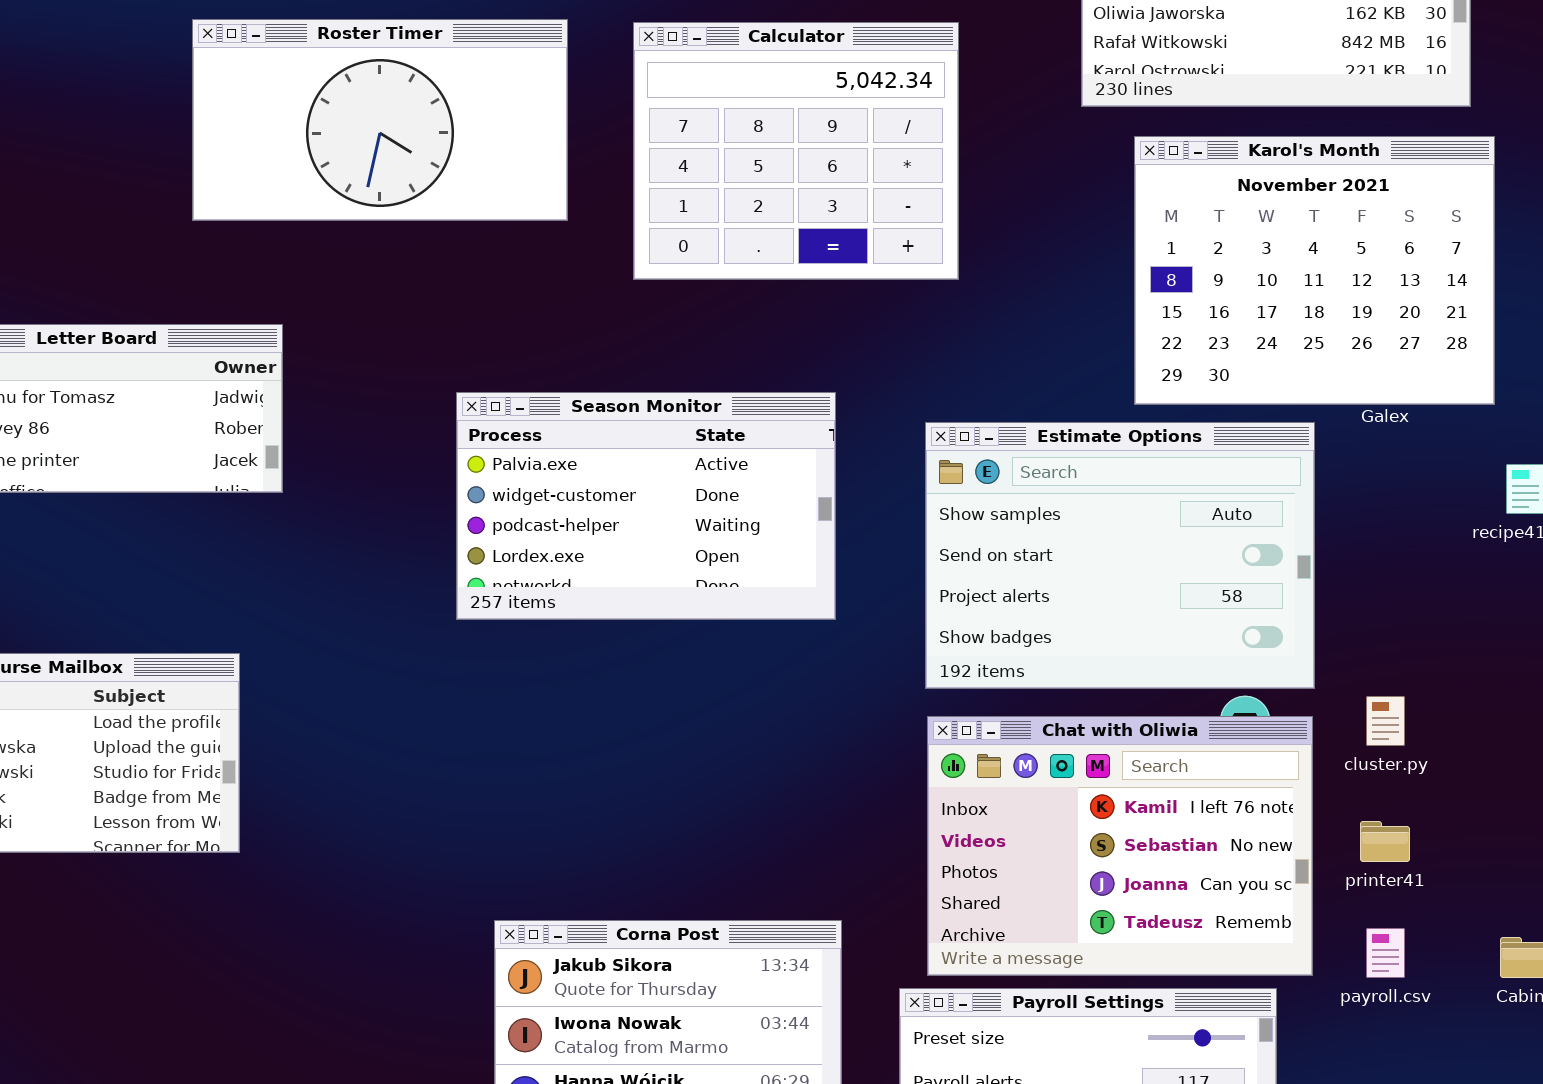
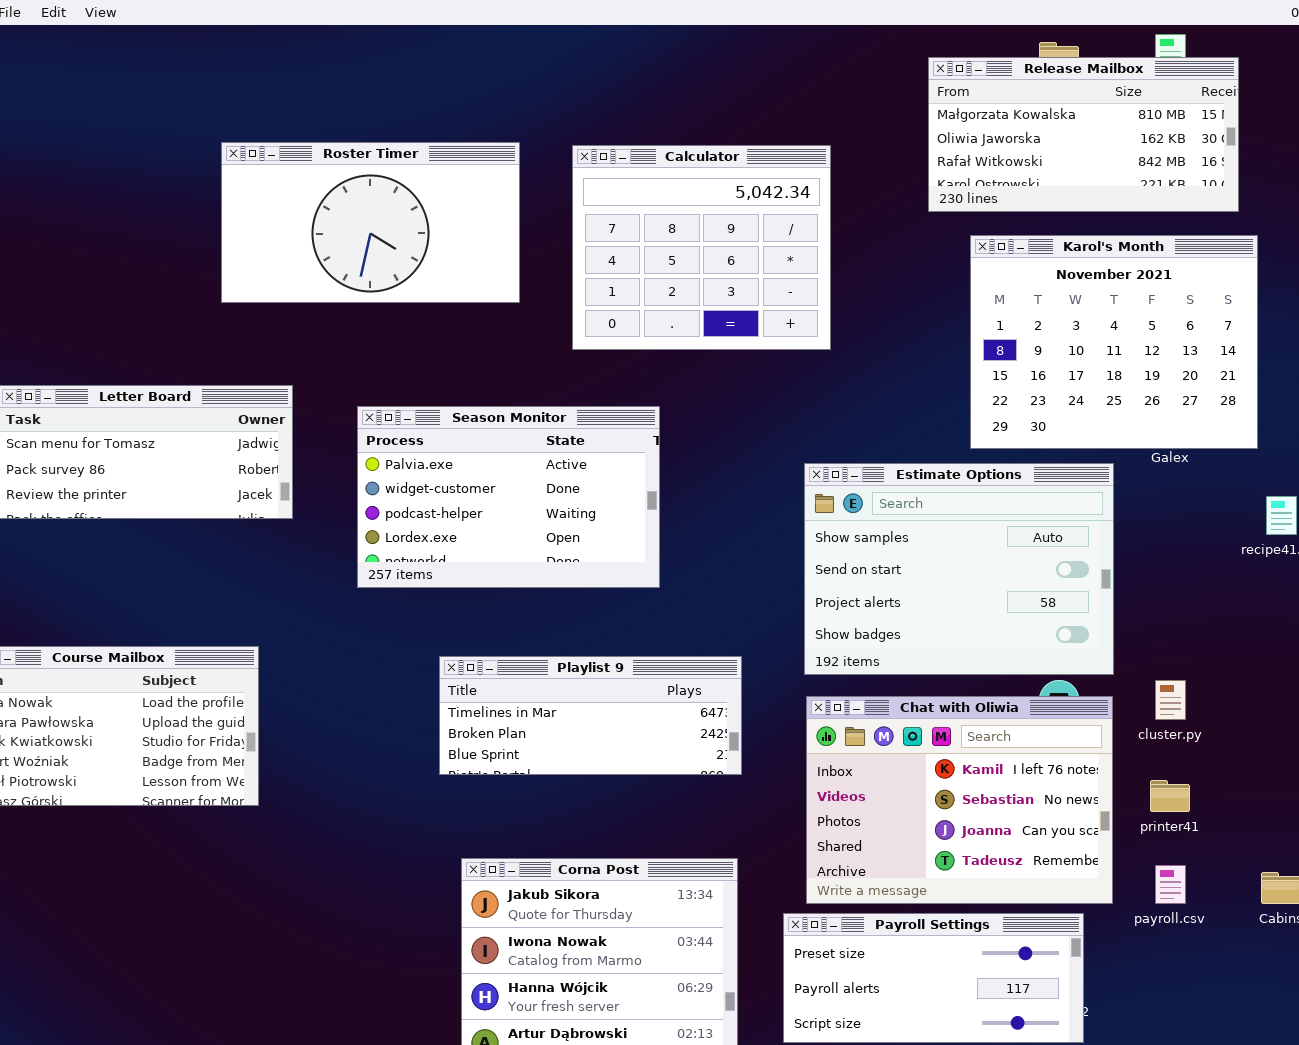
Season Monitor: [456,392,836,620] -> [357,406,660,588], moved
Playlist 9: none -> [439,656,742,775], opened

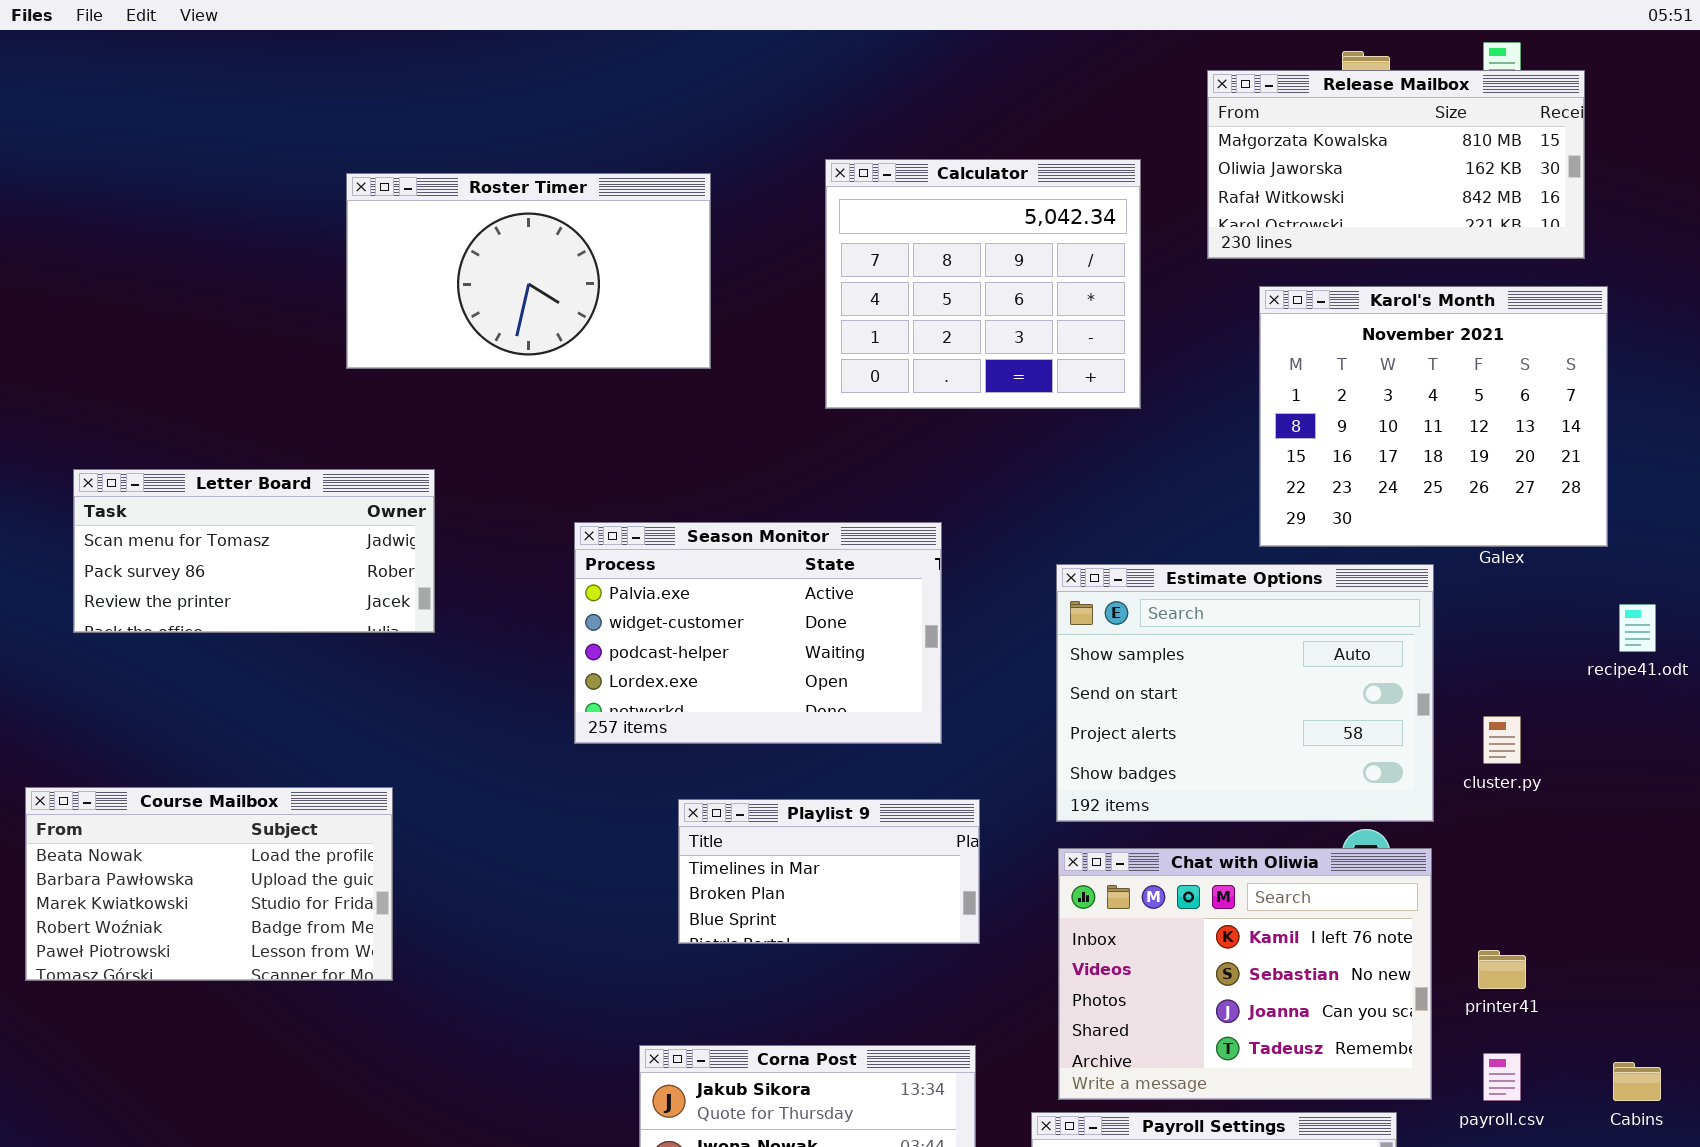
Calculator: [572,145,831,350] -> [825,159,1141,409], moved
Season Monitor: [357,406,660,588] -> [574,522,942,744], moved
Playlist 9: [439,656,742,775] -> [678,799,980,944], resized
cluster.py: [1155,680,1186,720] -> [1483,716,1521,764], moved

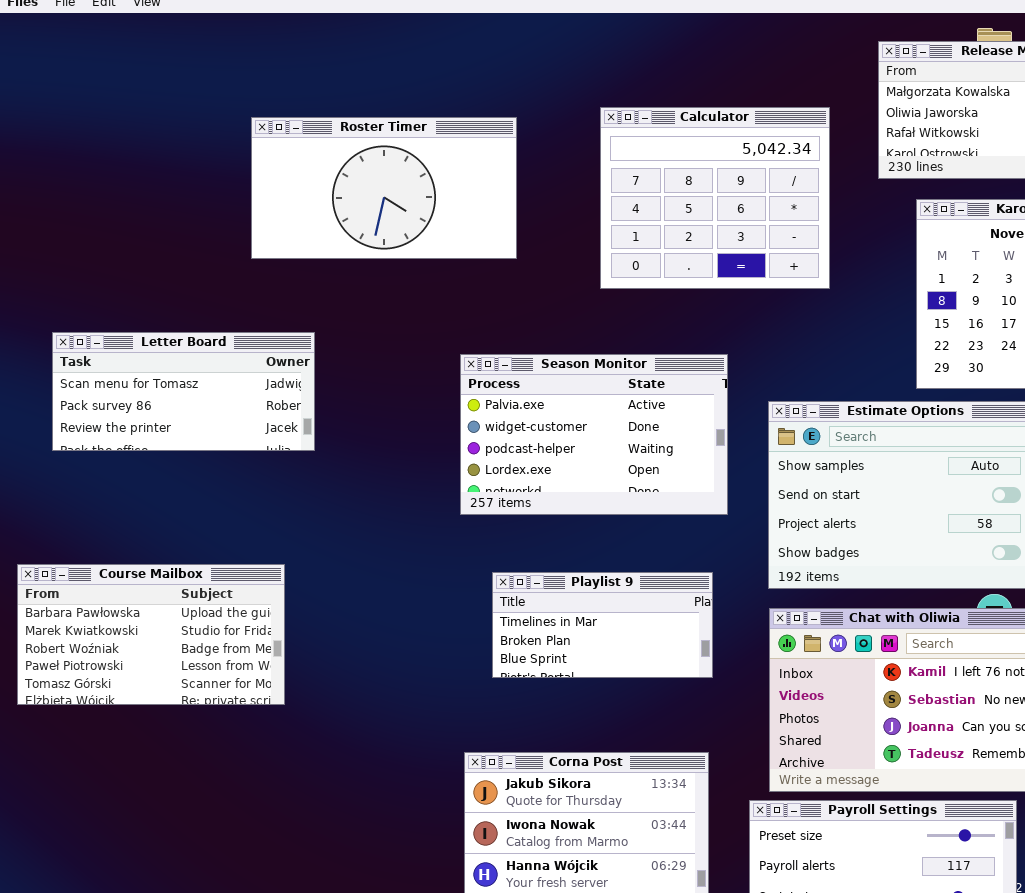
Season Monitor: [574,522,942,744] -> [460,354,728,515], moved
Course Mailbox: [25,787,393,981] -> [17,564,285,705], scrolled down 1 row

